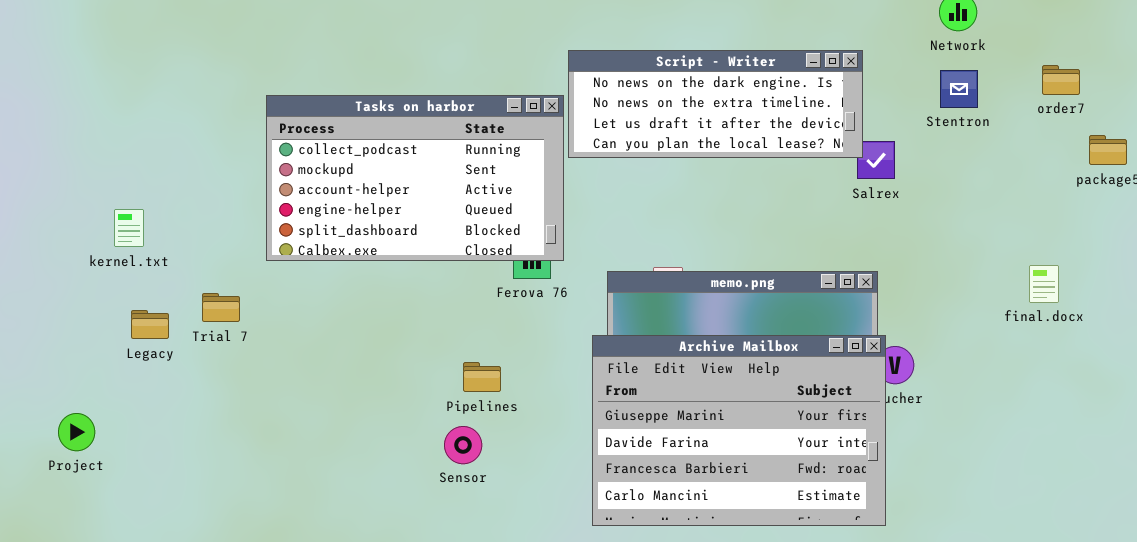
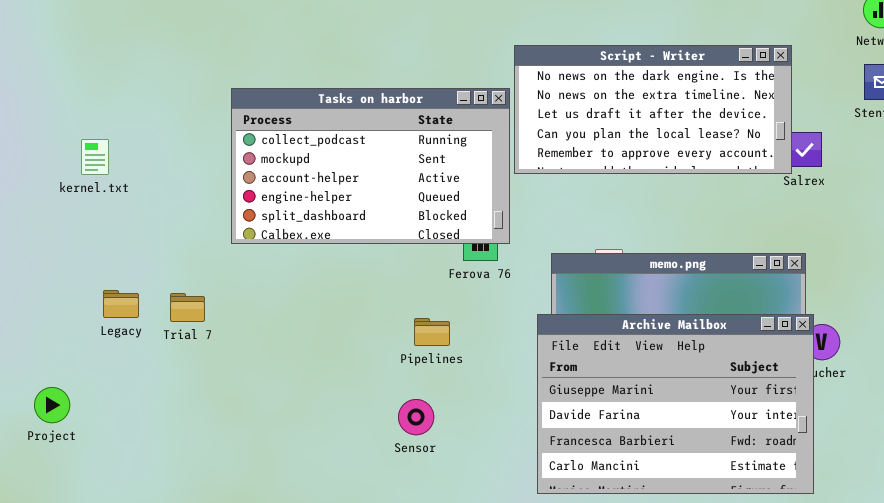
Script - Writer: [568,50,863,158] -> [514,45,792,174], resized
kernel.txt: [114,209,144,247] -> [81,139,109,175], moved
Trial 7: [202,293,240,322] -> [170,293,205,322], moved
Pipelines: [463,362,501,392] -> [414,318,450,346], moved

